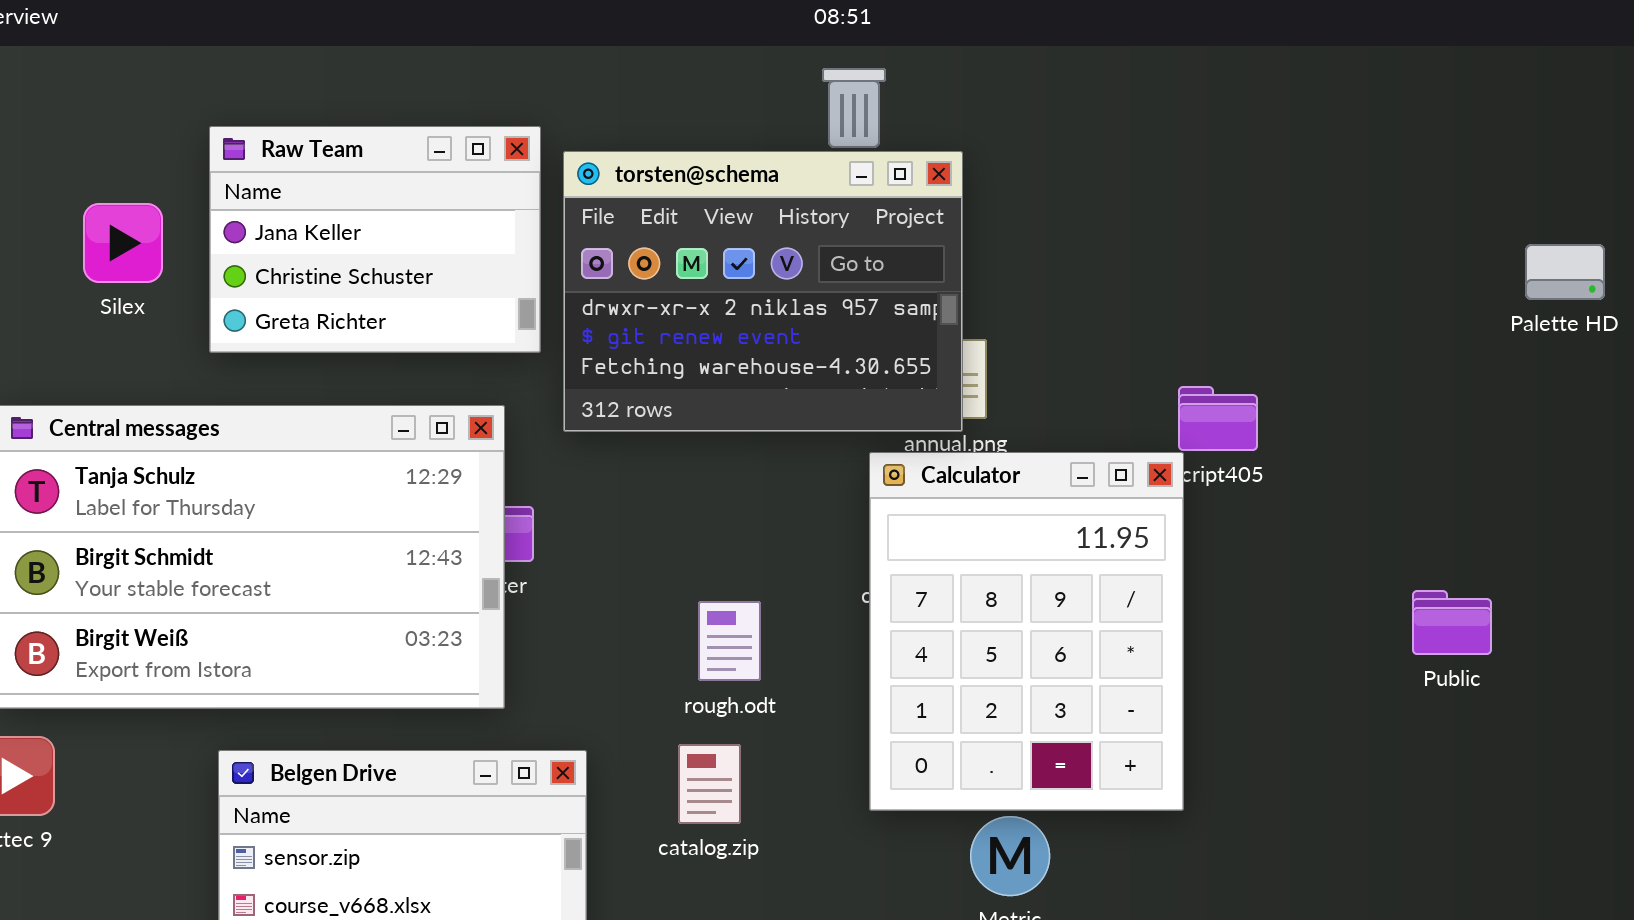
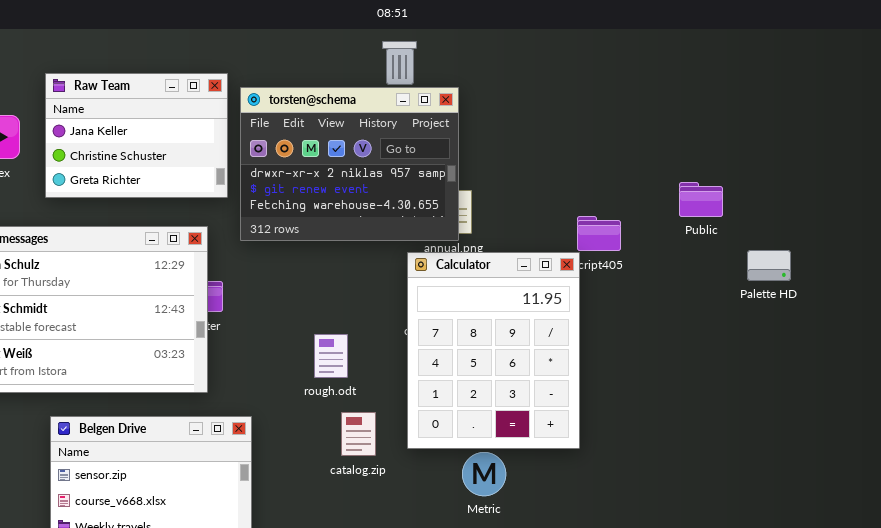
Palette HD: [1525,244,1605,300] -> [747,250,791,281], moved
Public: [1412,590,1492,655] -> [679,182,723,217], moved
catalog.zip: [678,744,741,824] -> [341,412,376,456], moved

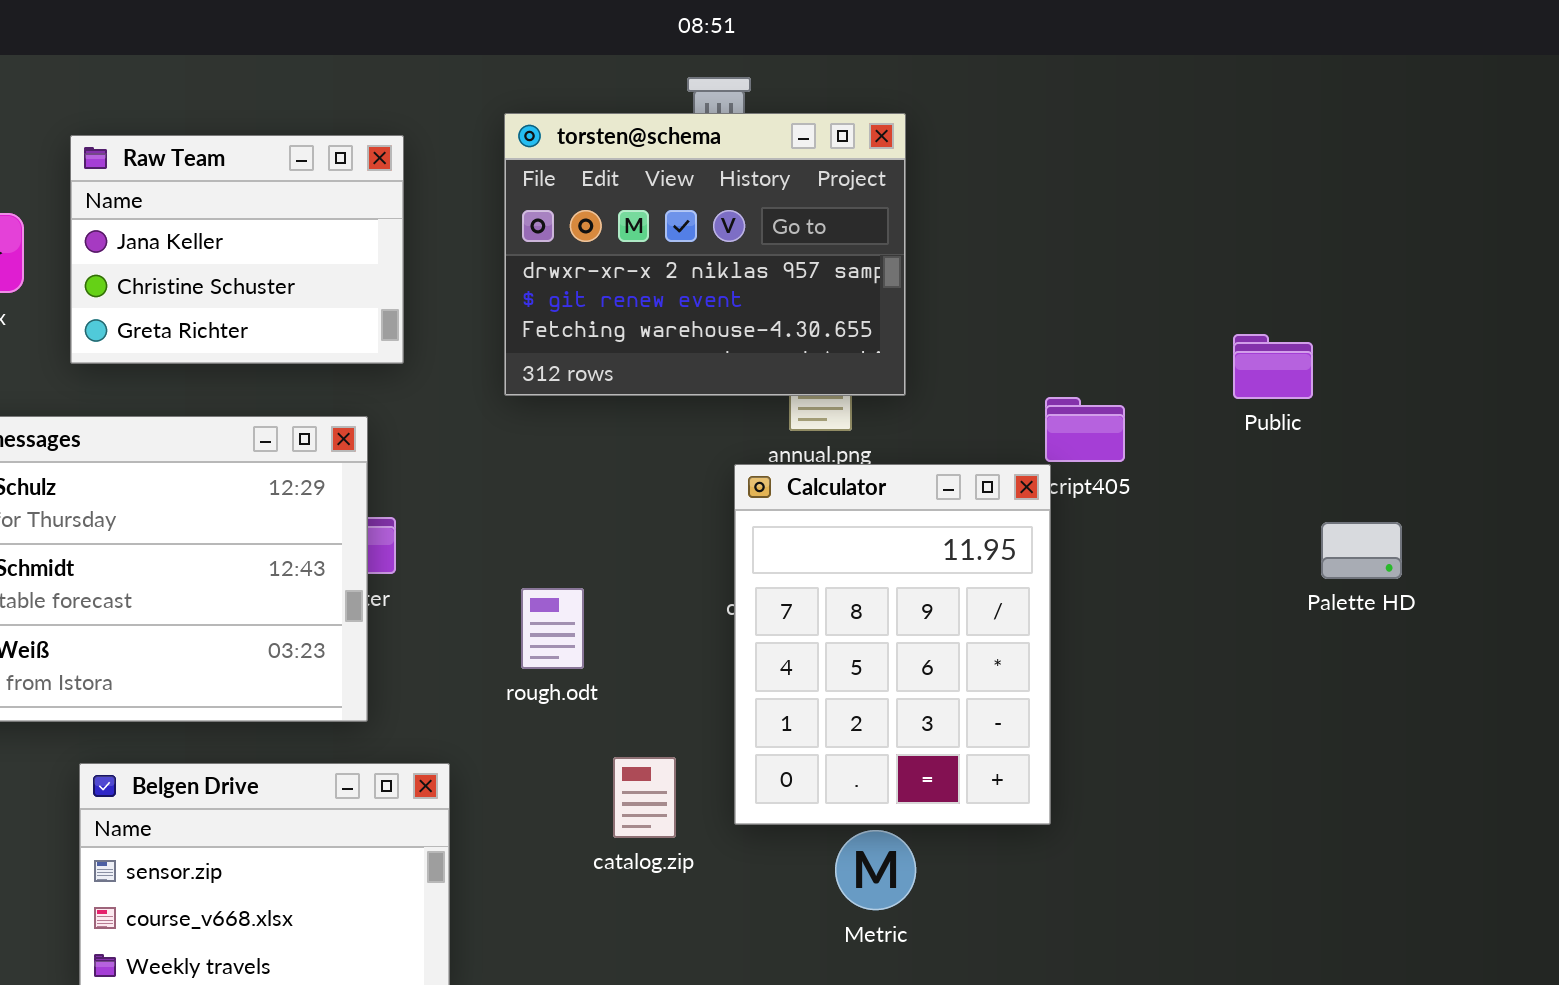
torsten@schema: [240,87,459,241] -> [504,113,906,396], moved
Palette HD: [747,250,791,281] -> [1321,522,1402,579], moved
rough.odt: [314,334,348,378] -> [521,588,584,669], moved

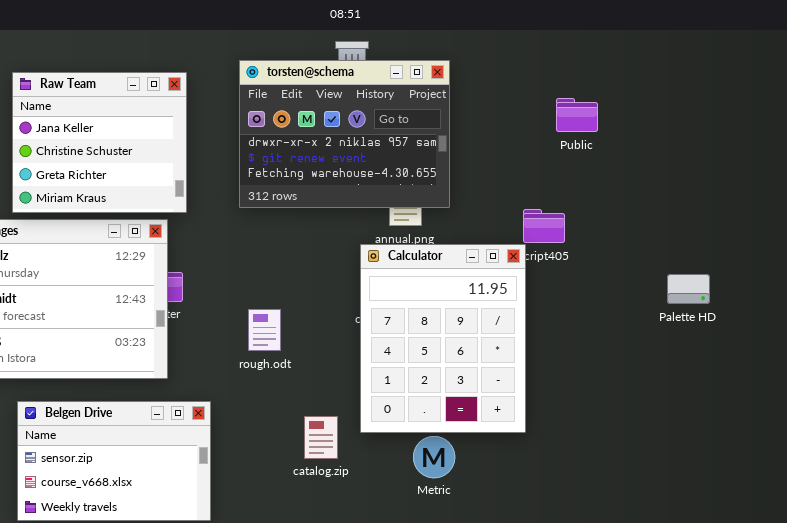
Raw Team: [70,135,404,364] -> [12,72,187,213], resized
Public: [1233,334,1313,399] -> [556,98,598,132], moved
catalog.zip: [613,757,676,838] -> [304,416,338,459], moved

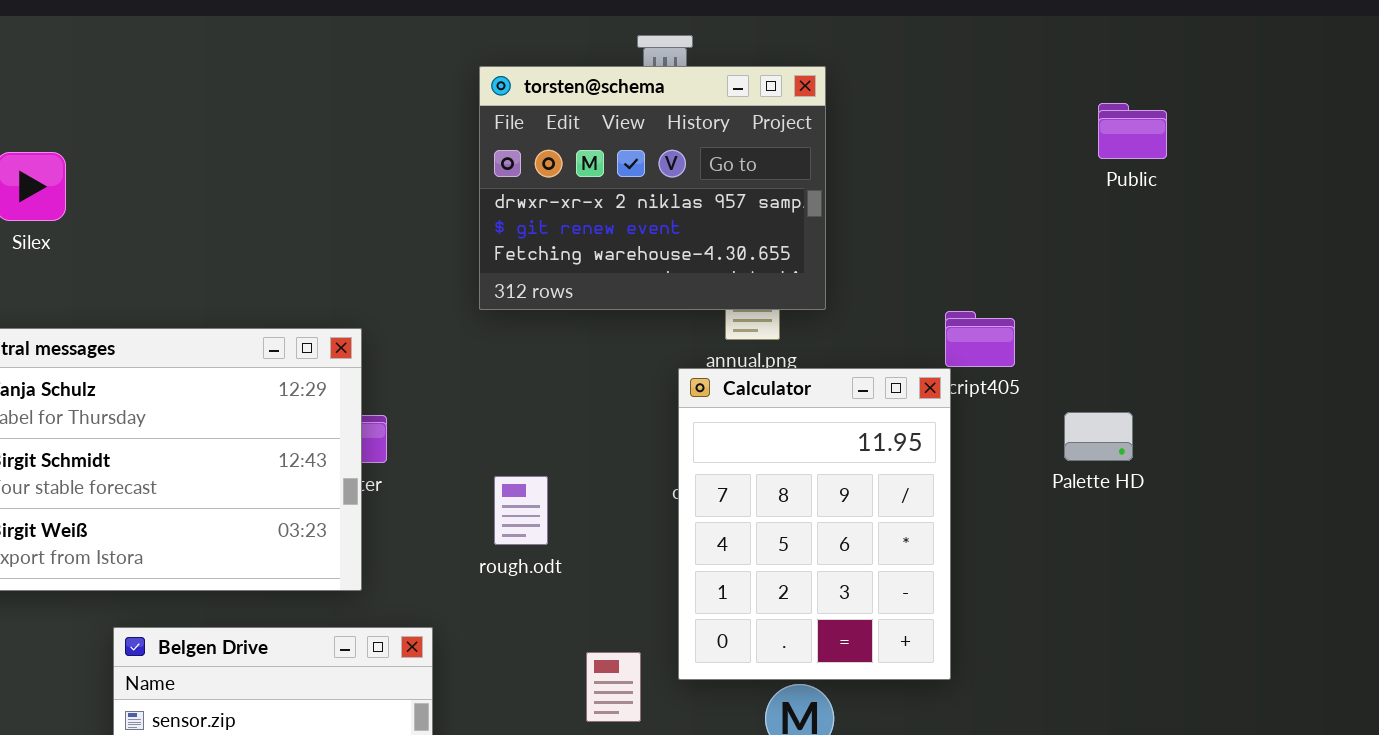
Raw Team: [12,72,187,213] -> none, closed
Public: [556,98,598,132] -> [1098,103,1167,159], moved
Palette HD: [667,274,710,304] -> [1064,412,1133,461], moved

